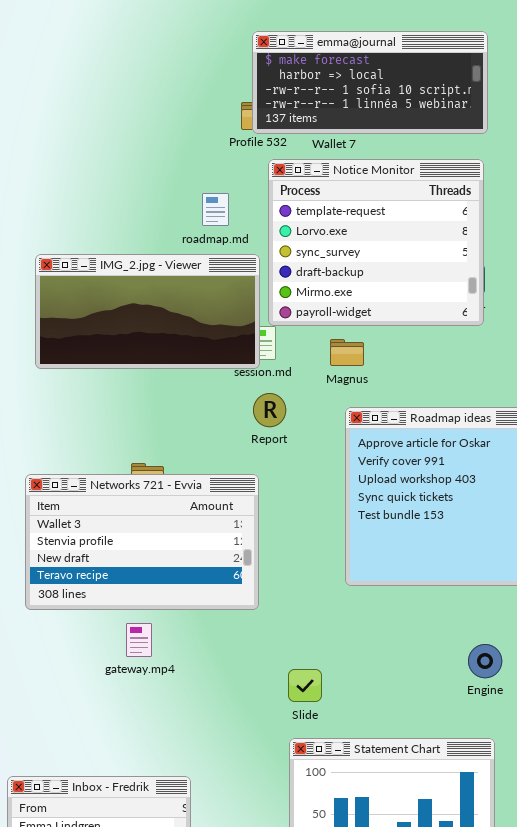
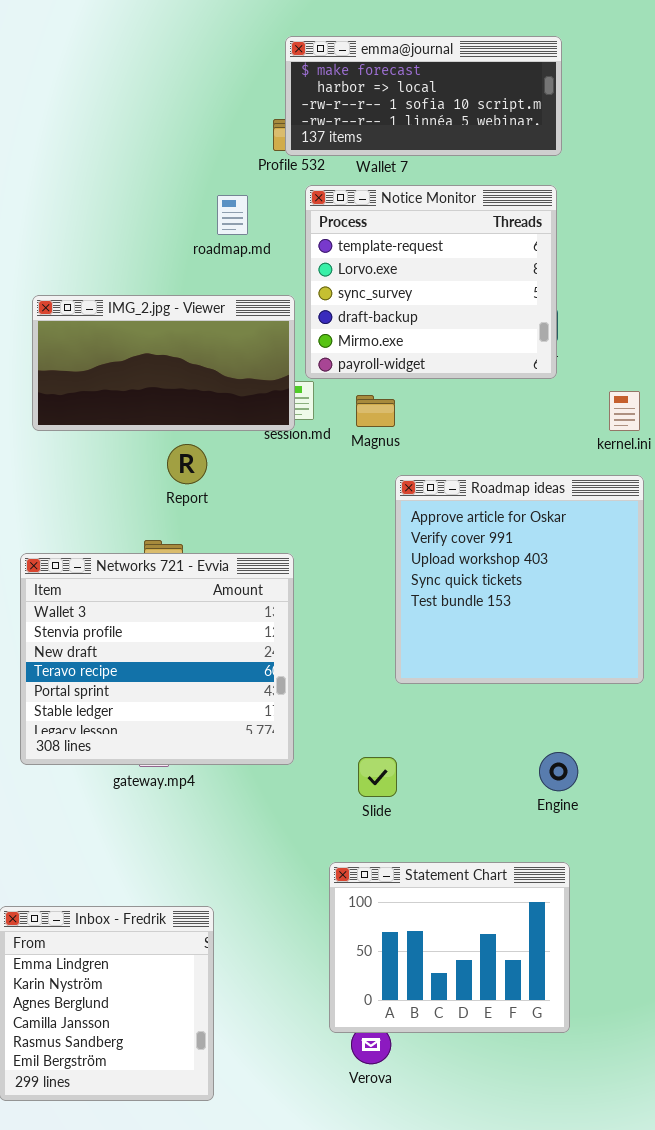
roadmap.md: [202,193,229,226] -> [217,195,248,235], moved
Magnus: [330,339,364,366] -> [356,395,395,427], moved
Report: [253,393,286,427] -> [167,444,207,484], moved
Networks 721 - Evvia: [25,474,259,610] -> [20,553,294,765], resized
Slide: [288,669,322,702] -> [358,757,397,797], moved

